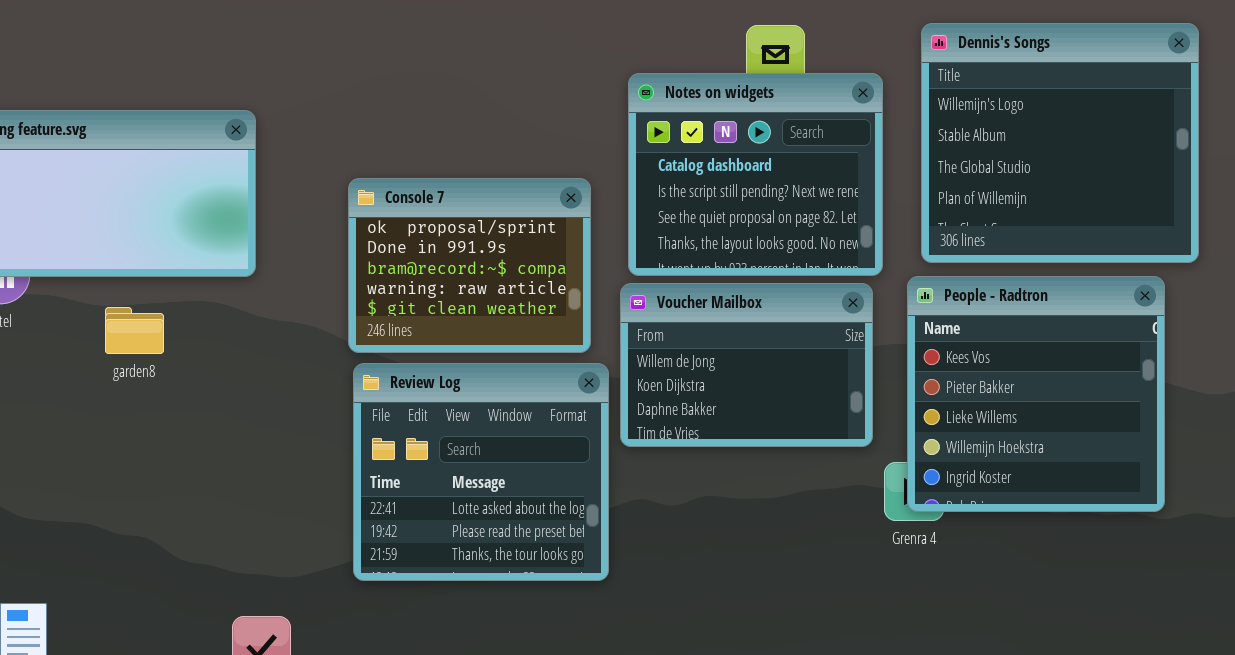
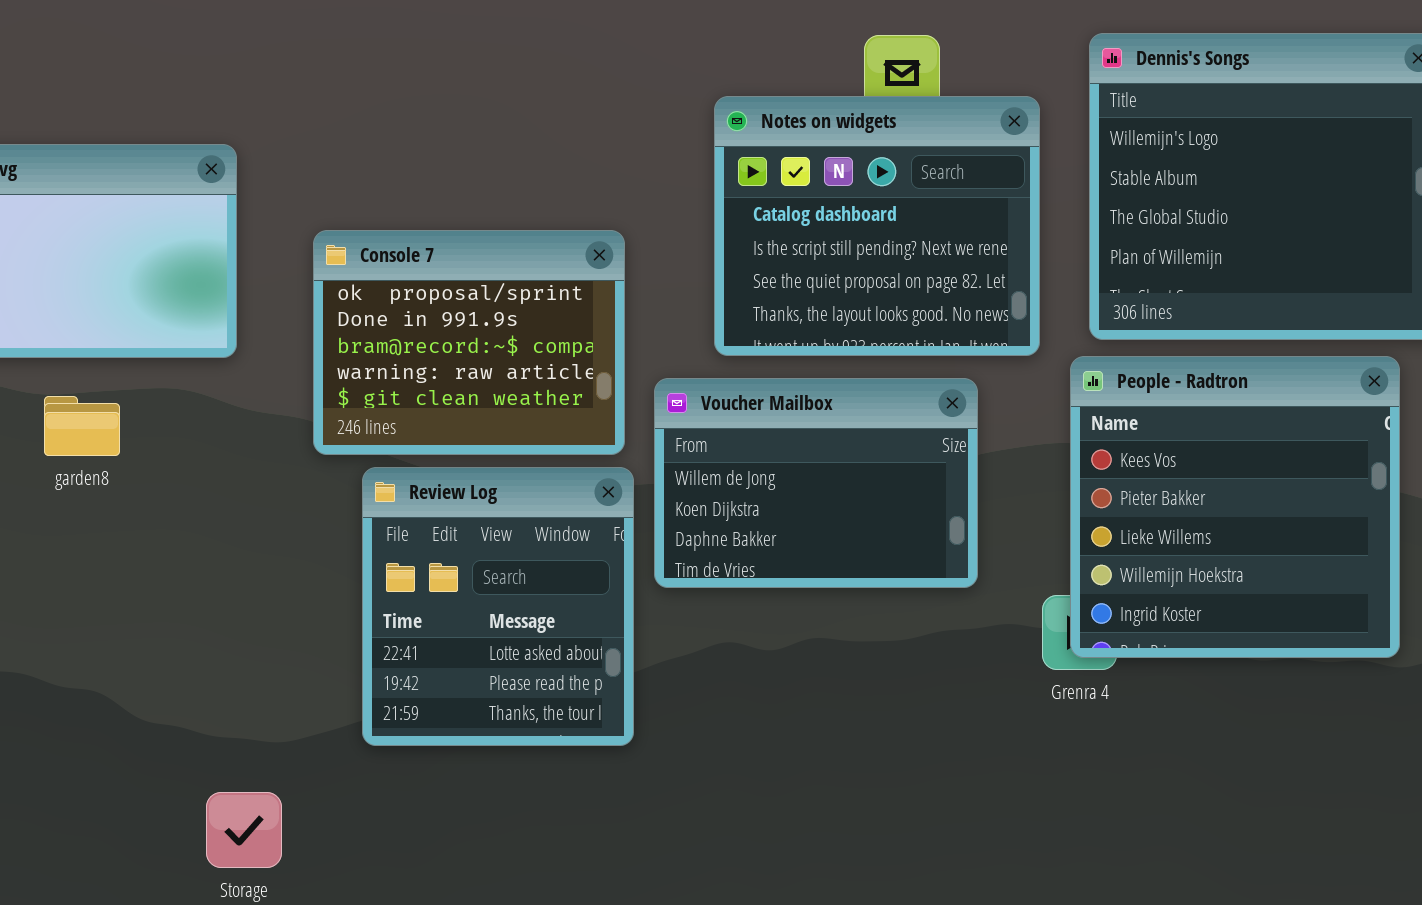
Console 7: [348,178,591,353] -> [313,230,625,455], moved
Voucher Mailbox: [620,283,873,447] -> [654,378,978,588], moved
Review Log: [353,363,609,581] -> [362,467,634,746], resized

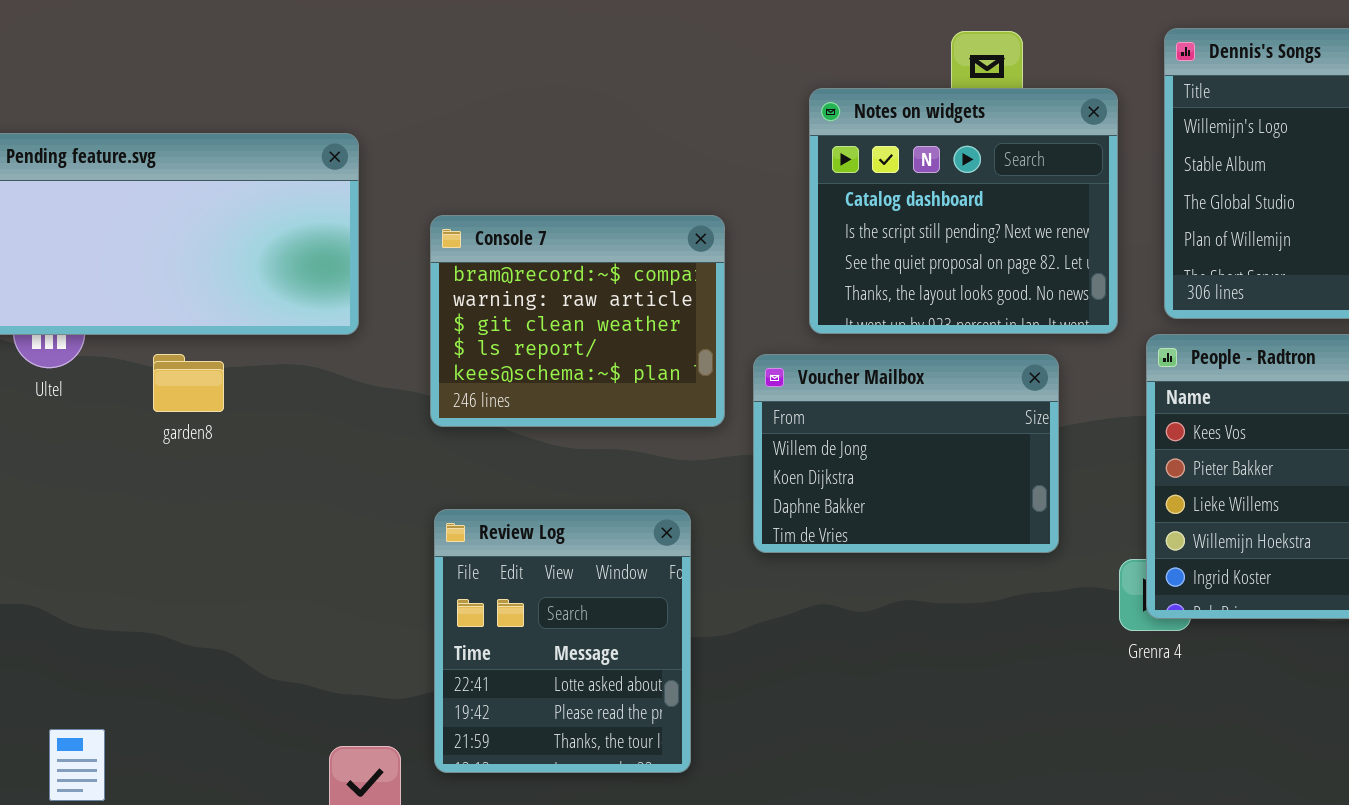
Console 7: [313,230,625,455] -> [430,215,725,427], scrolled down 2 rows
garden8: [44,396,120,456] -> [153,354,224,412], moved
Review Log: [362,467,634,746] -> [434,509,691,773], moved

